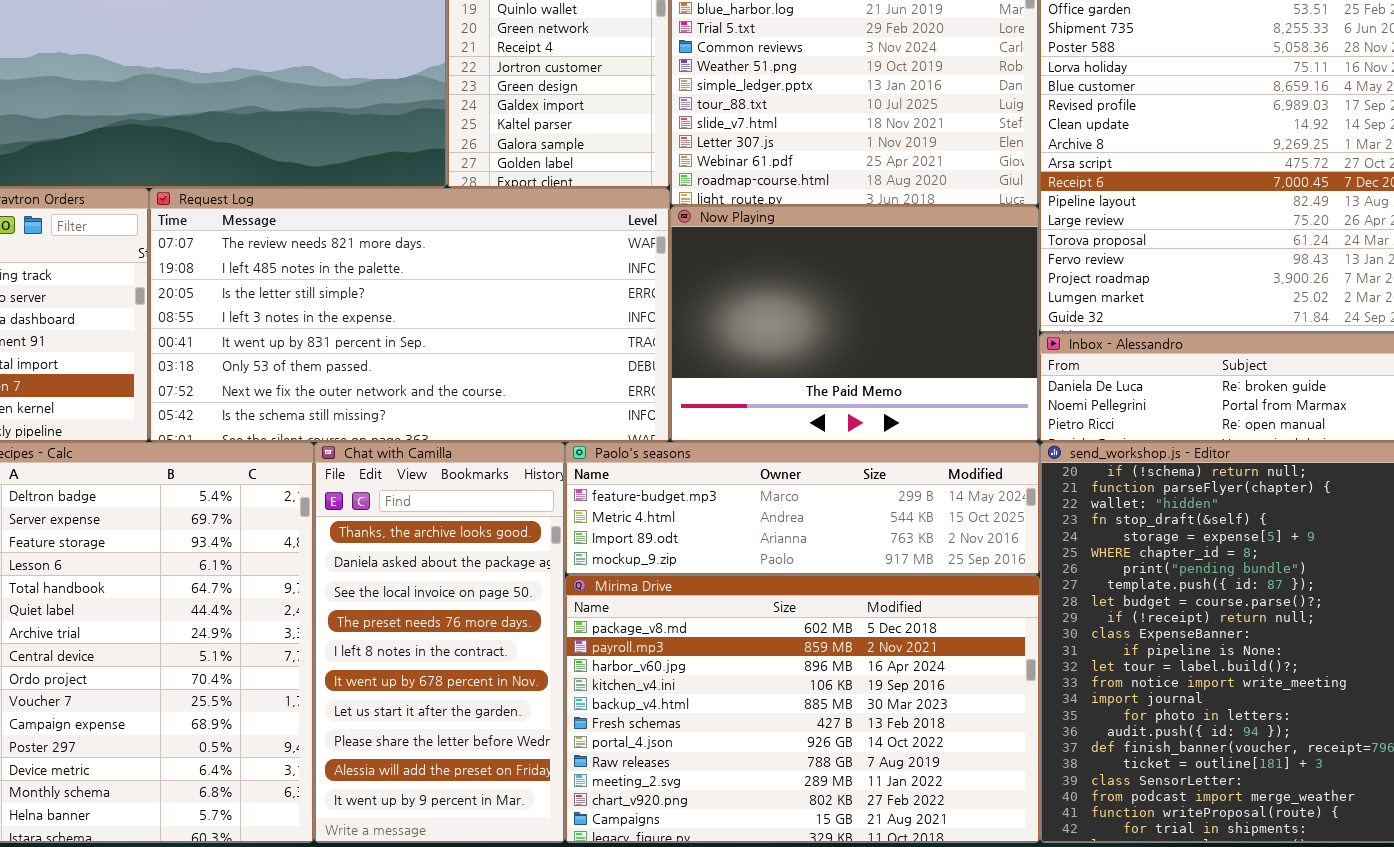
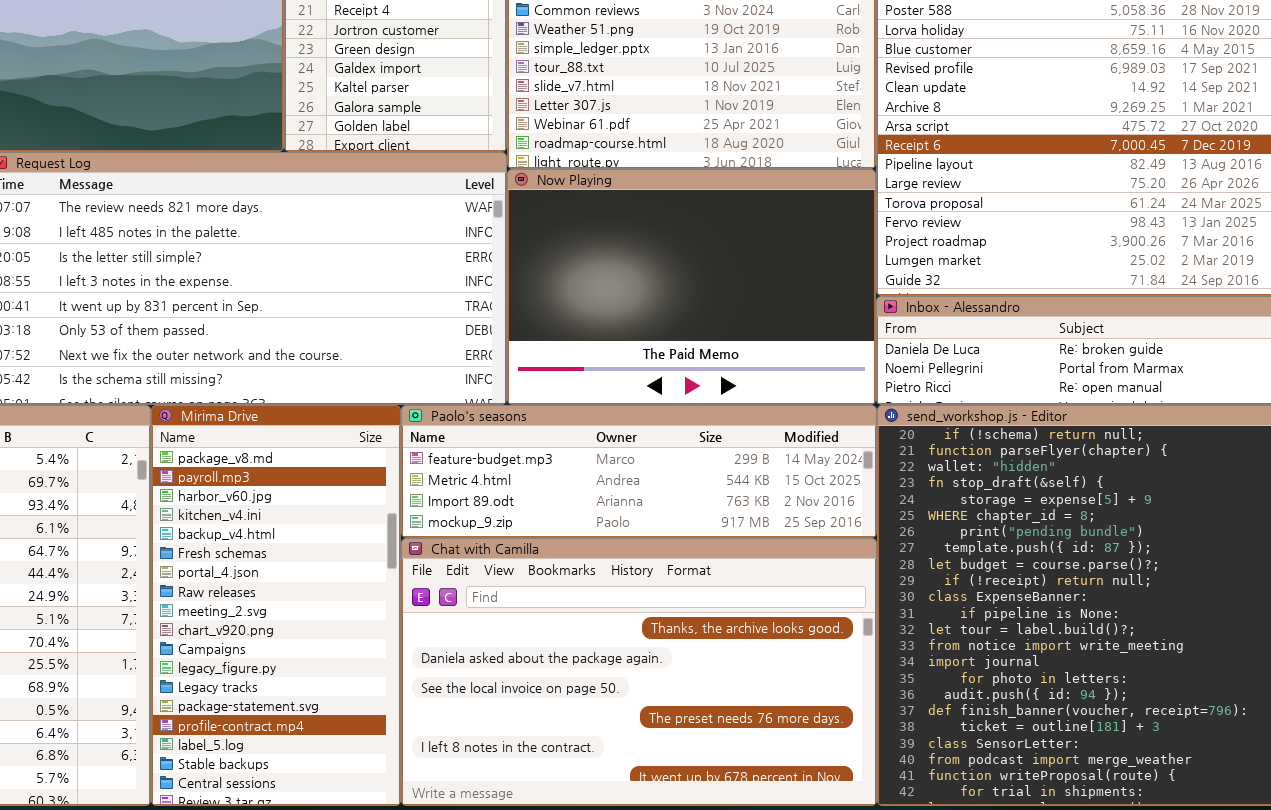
Chat with Camilla: [314,442,565,843] -> [401,538,877,806], moved, resized
Mirima Drive: [565,575,1040,843] -> [151,405,401,806], moved, resized

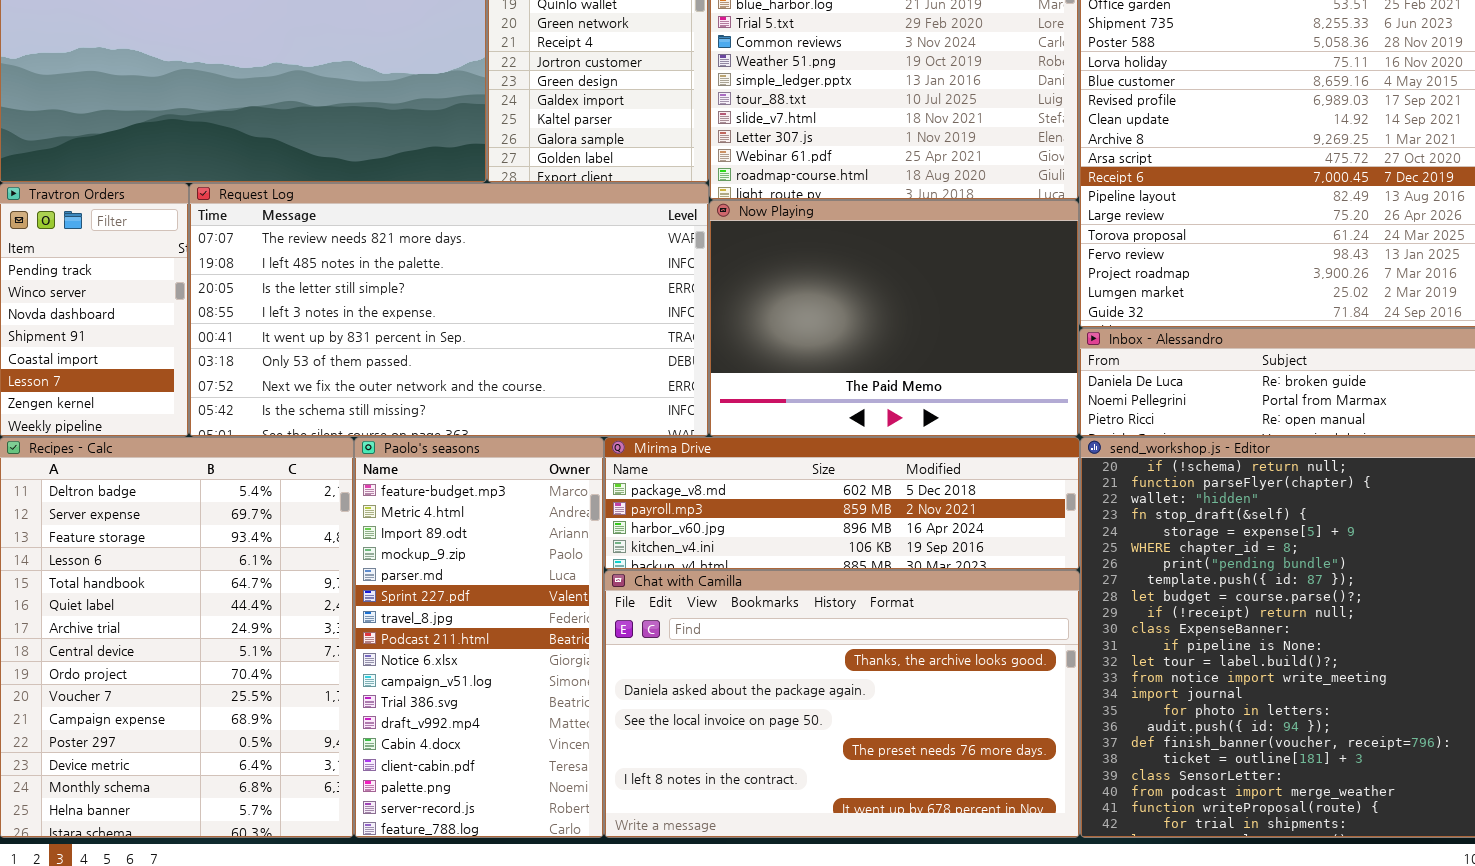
Mirima Drive: [151,405,401,806] -> [604,437,1080,570], moved, resized
Paolo's seasons: [401,405,877,538] -> [354,437,604,838], moved, resized

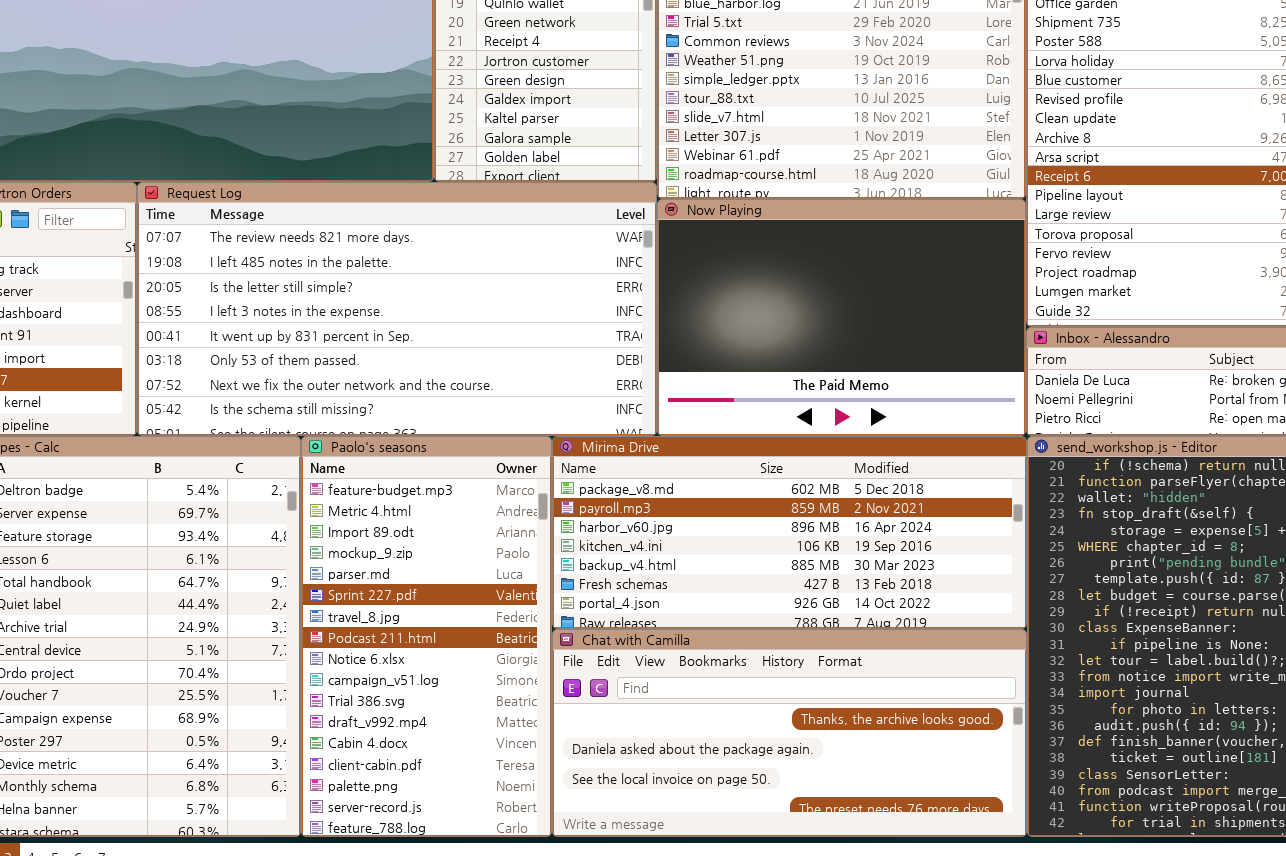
Mirima Drive: [604,437,1080,570] -> [552,436,1027,629], resized
Chat with Camilla: [604,570,1080,838] -> [552,629,1027,837], resized

